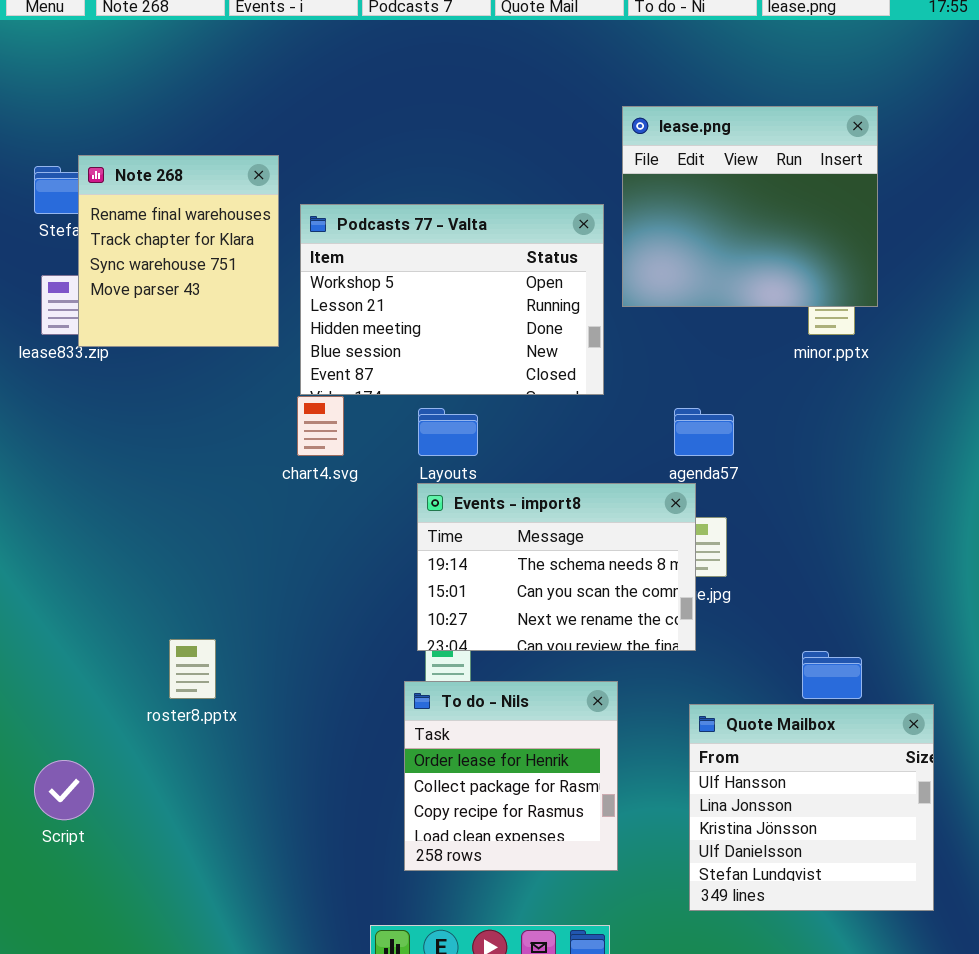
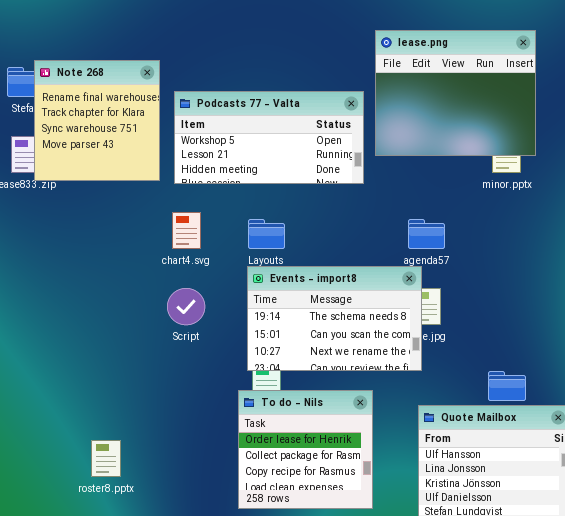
Podcasts 77 - Valta: [300,204,604,395] -> [174,91,364,184], resized
roster8.pptx: [169,639,216,699] -> [91,440,121,477], moved
Script: [34,760,94,820] -> [167,288,205,325], moved

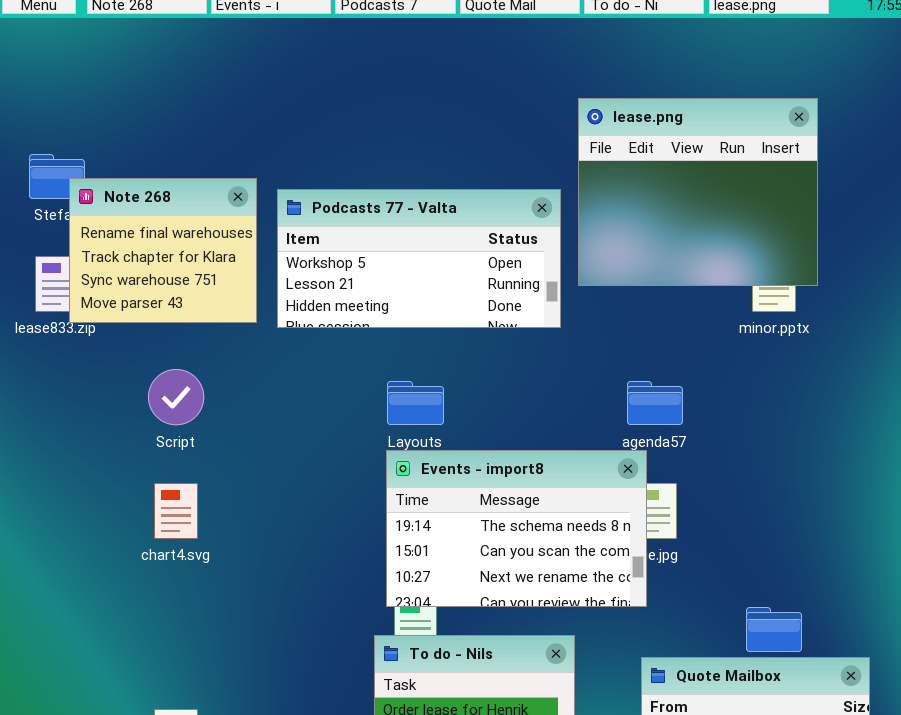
Note 268: [34,60,160,181] -> [69,178,257,323], resized
chart4.svg: [172,212,201,249] -> [154,483,198,539], moved
Script: [167,288,205,325] -> [148,369,204,425], moved

